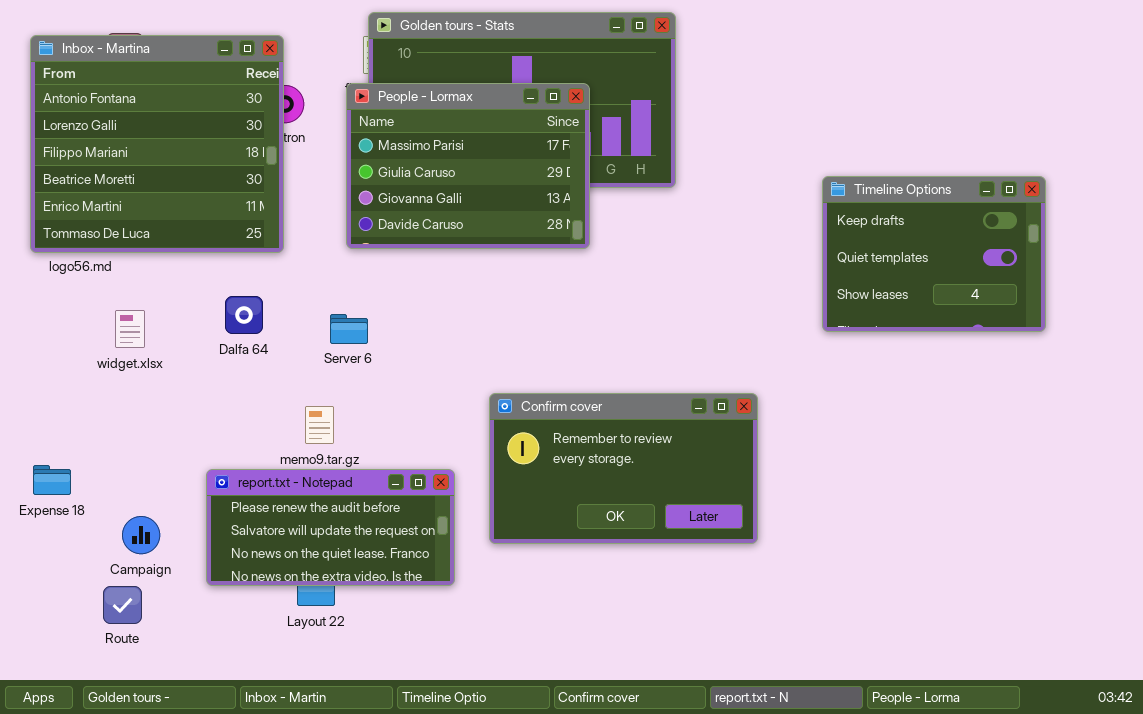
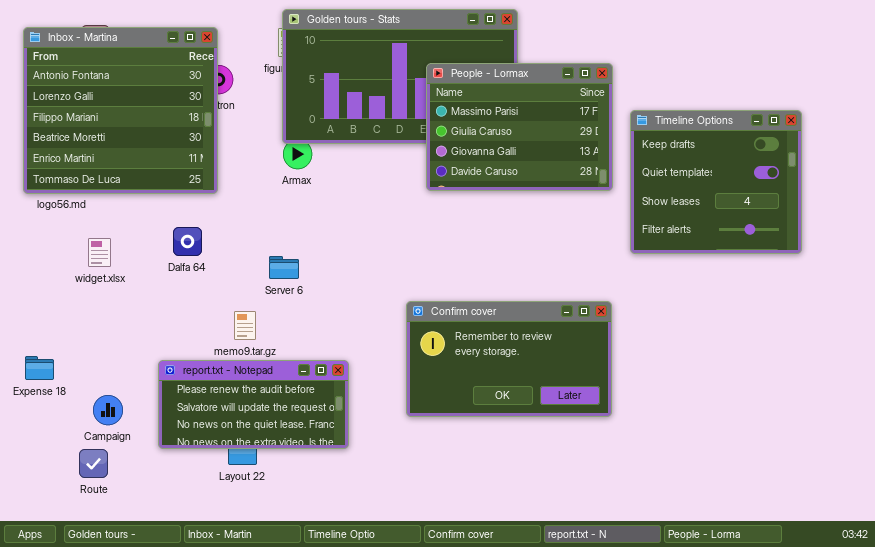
People - Lormax: [346,83,590,249] -> [426,63,613,191], moved
Timeline Options: [822,176,1046,332] -> [630,110,802,254], resized
Server 6: [330,314,368,344] -> [269,256,299,279], moved
Confirm cover: [489,393,758,544] -> [406,301,612,417], moved

